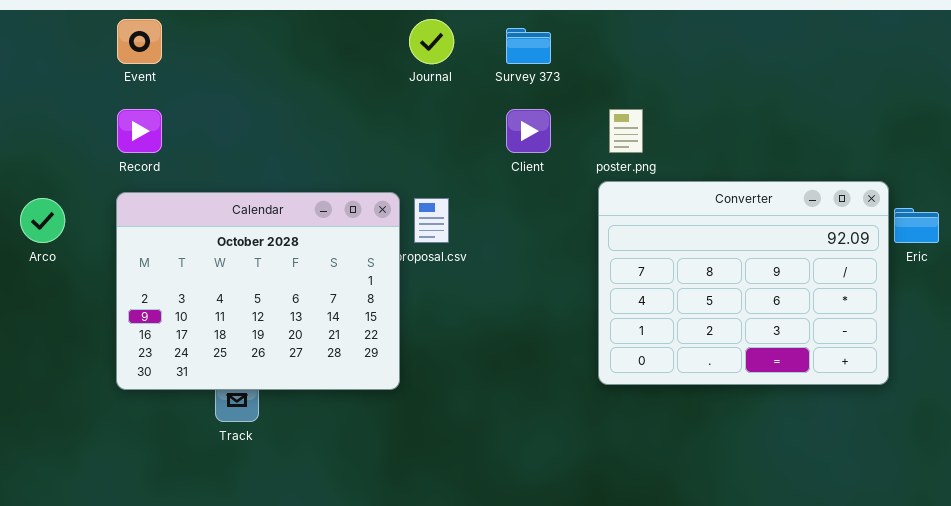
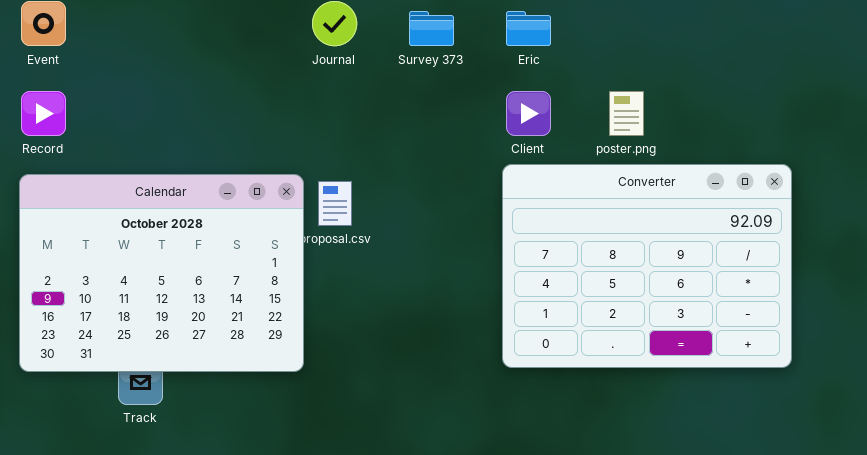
Client: [506,109,551,153] -> [506,91,551,136], moved
poster.png: [609,109,643,153] -> [609,91,644,136], moved
Eric: [894,208,939,243] -> [506,11,551,46], moved

